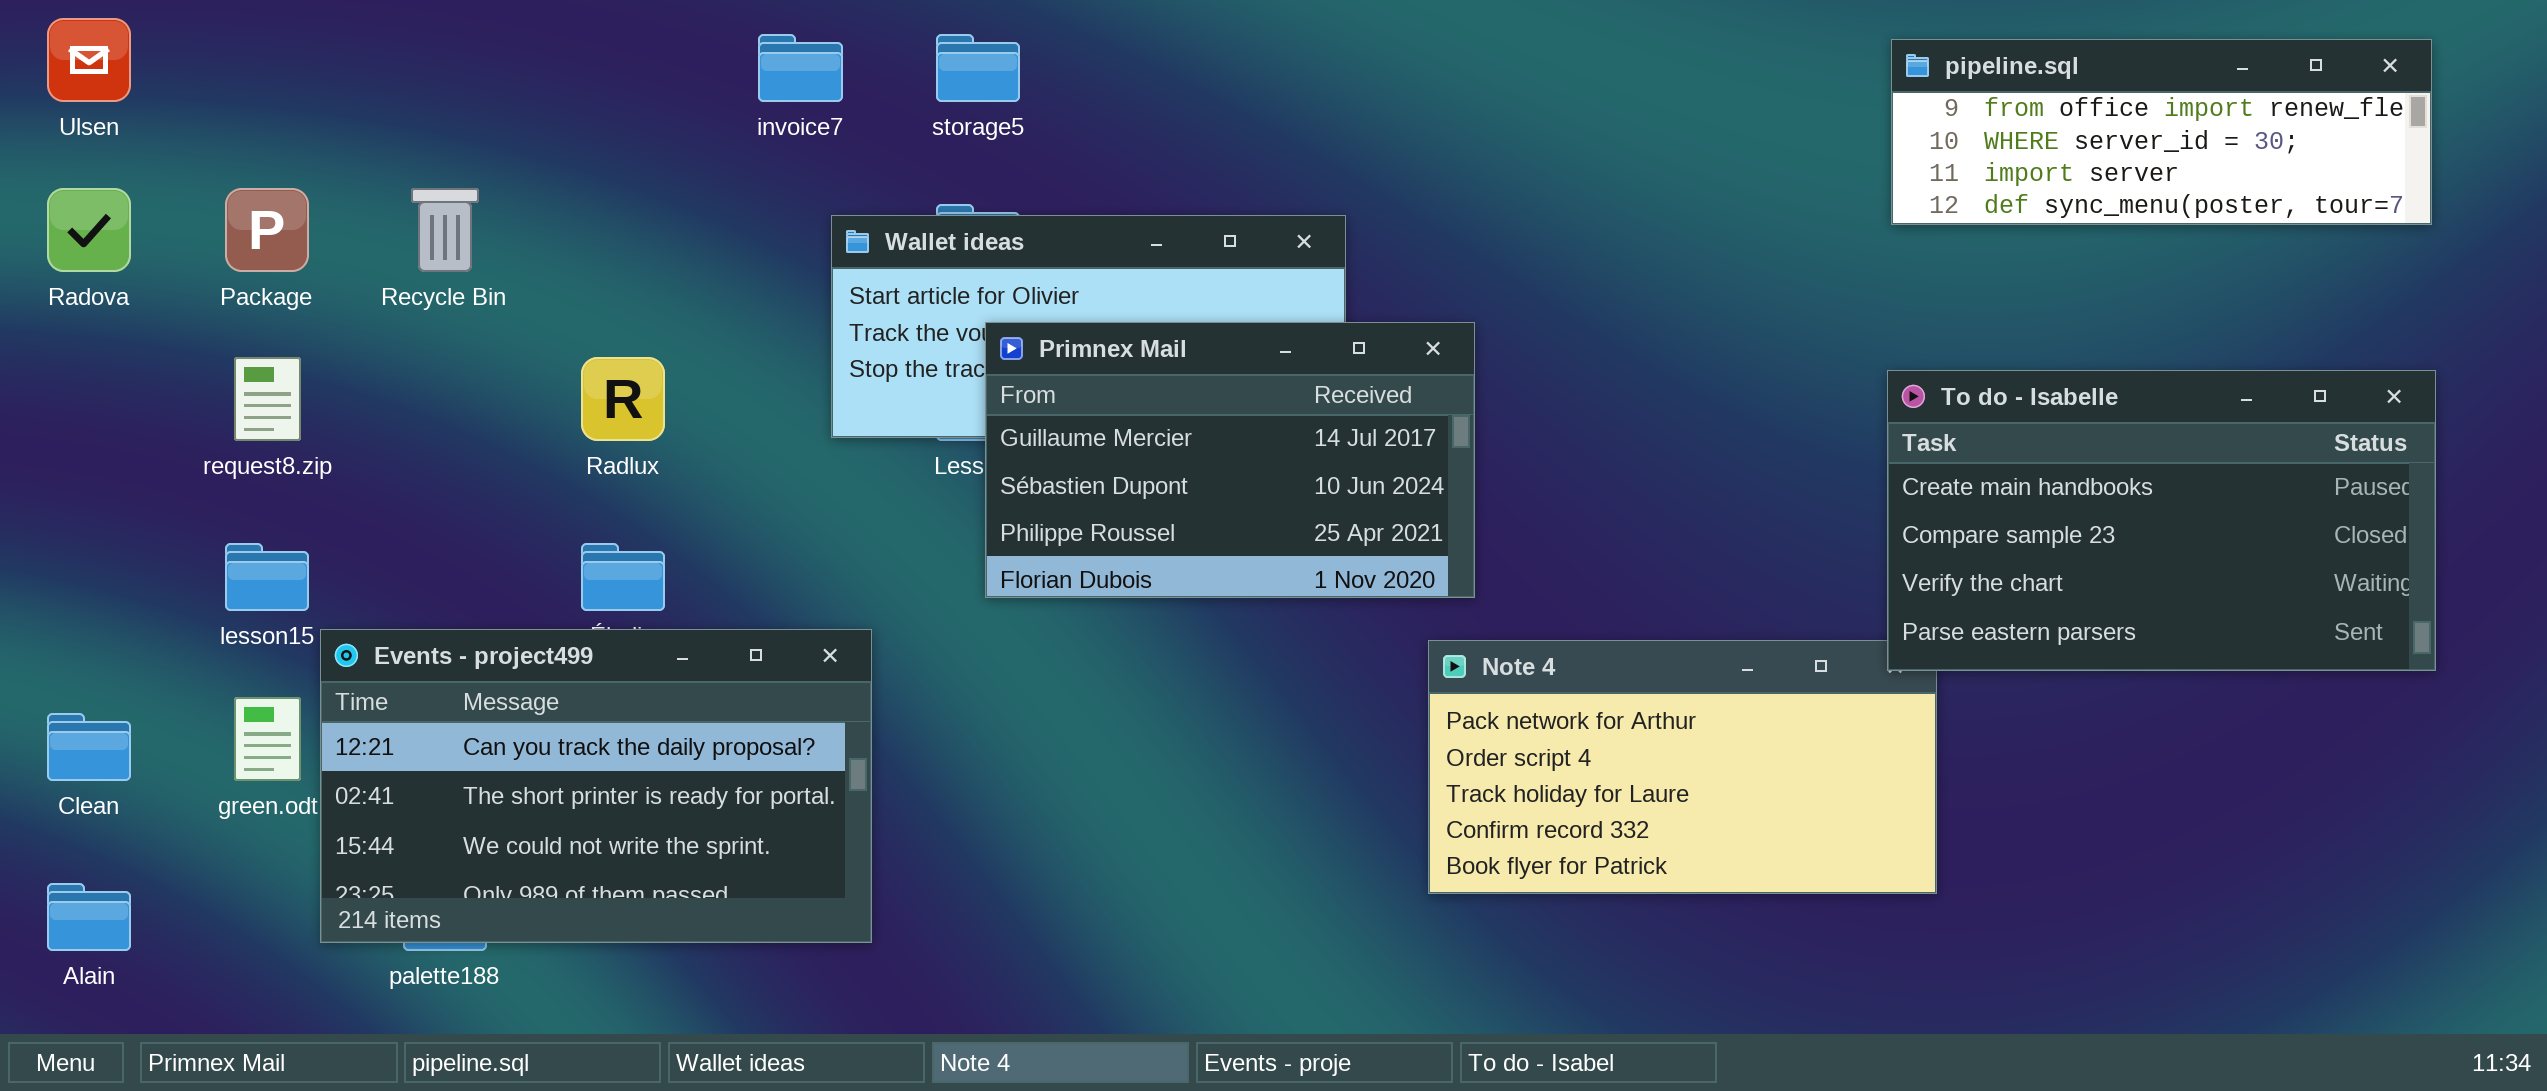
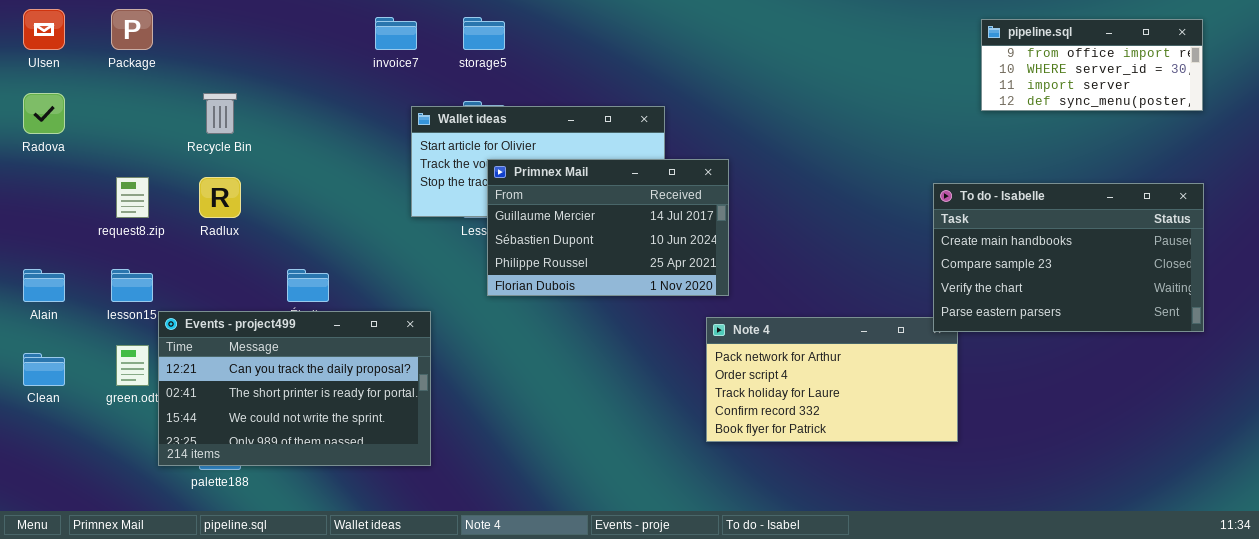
pipeline.sql: [1891,39,2432,225] -> [981,19,1203,111], resized
Package: [225,188,309,272] -> [111,9,153,50], moved
Radlux: [581,357,665,441] -> [199,177,241,218], moved
Alain: [47,883,131,951] -> [23,269,65,302], moved

